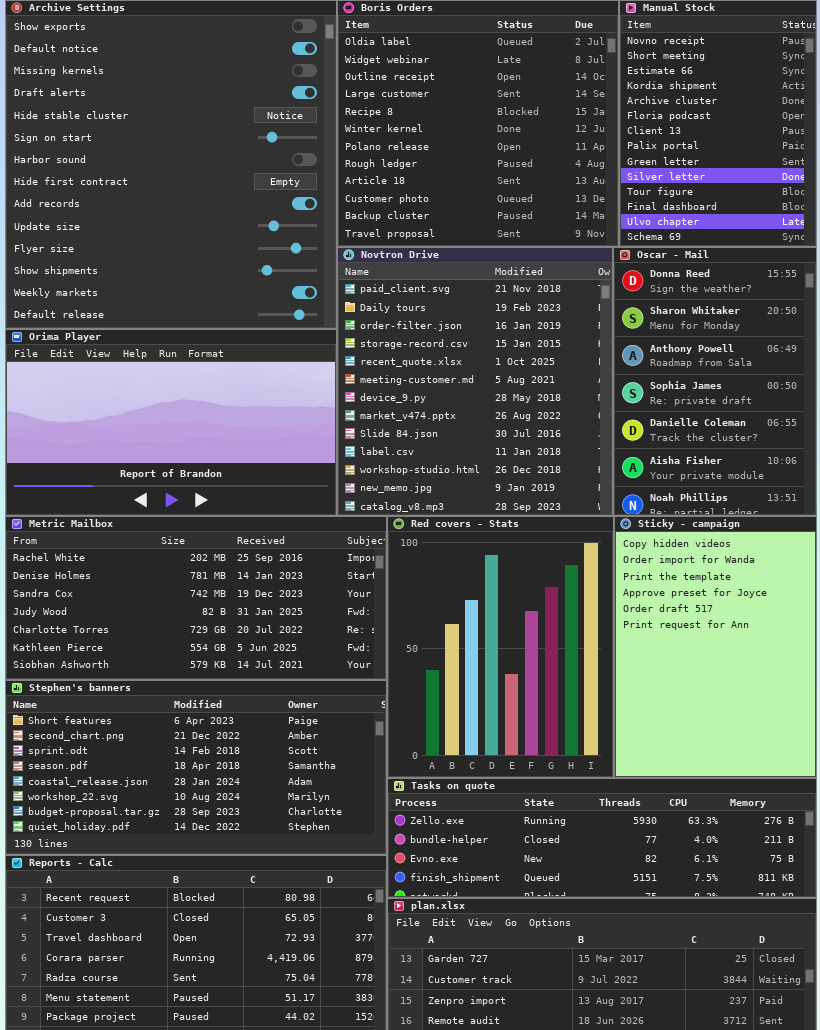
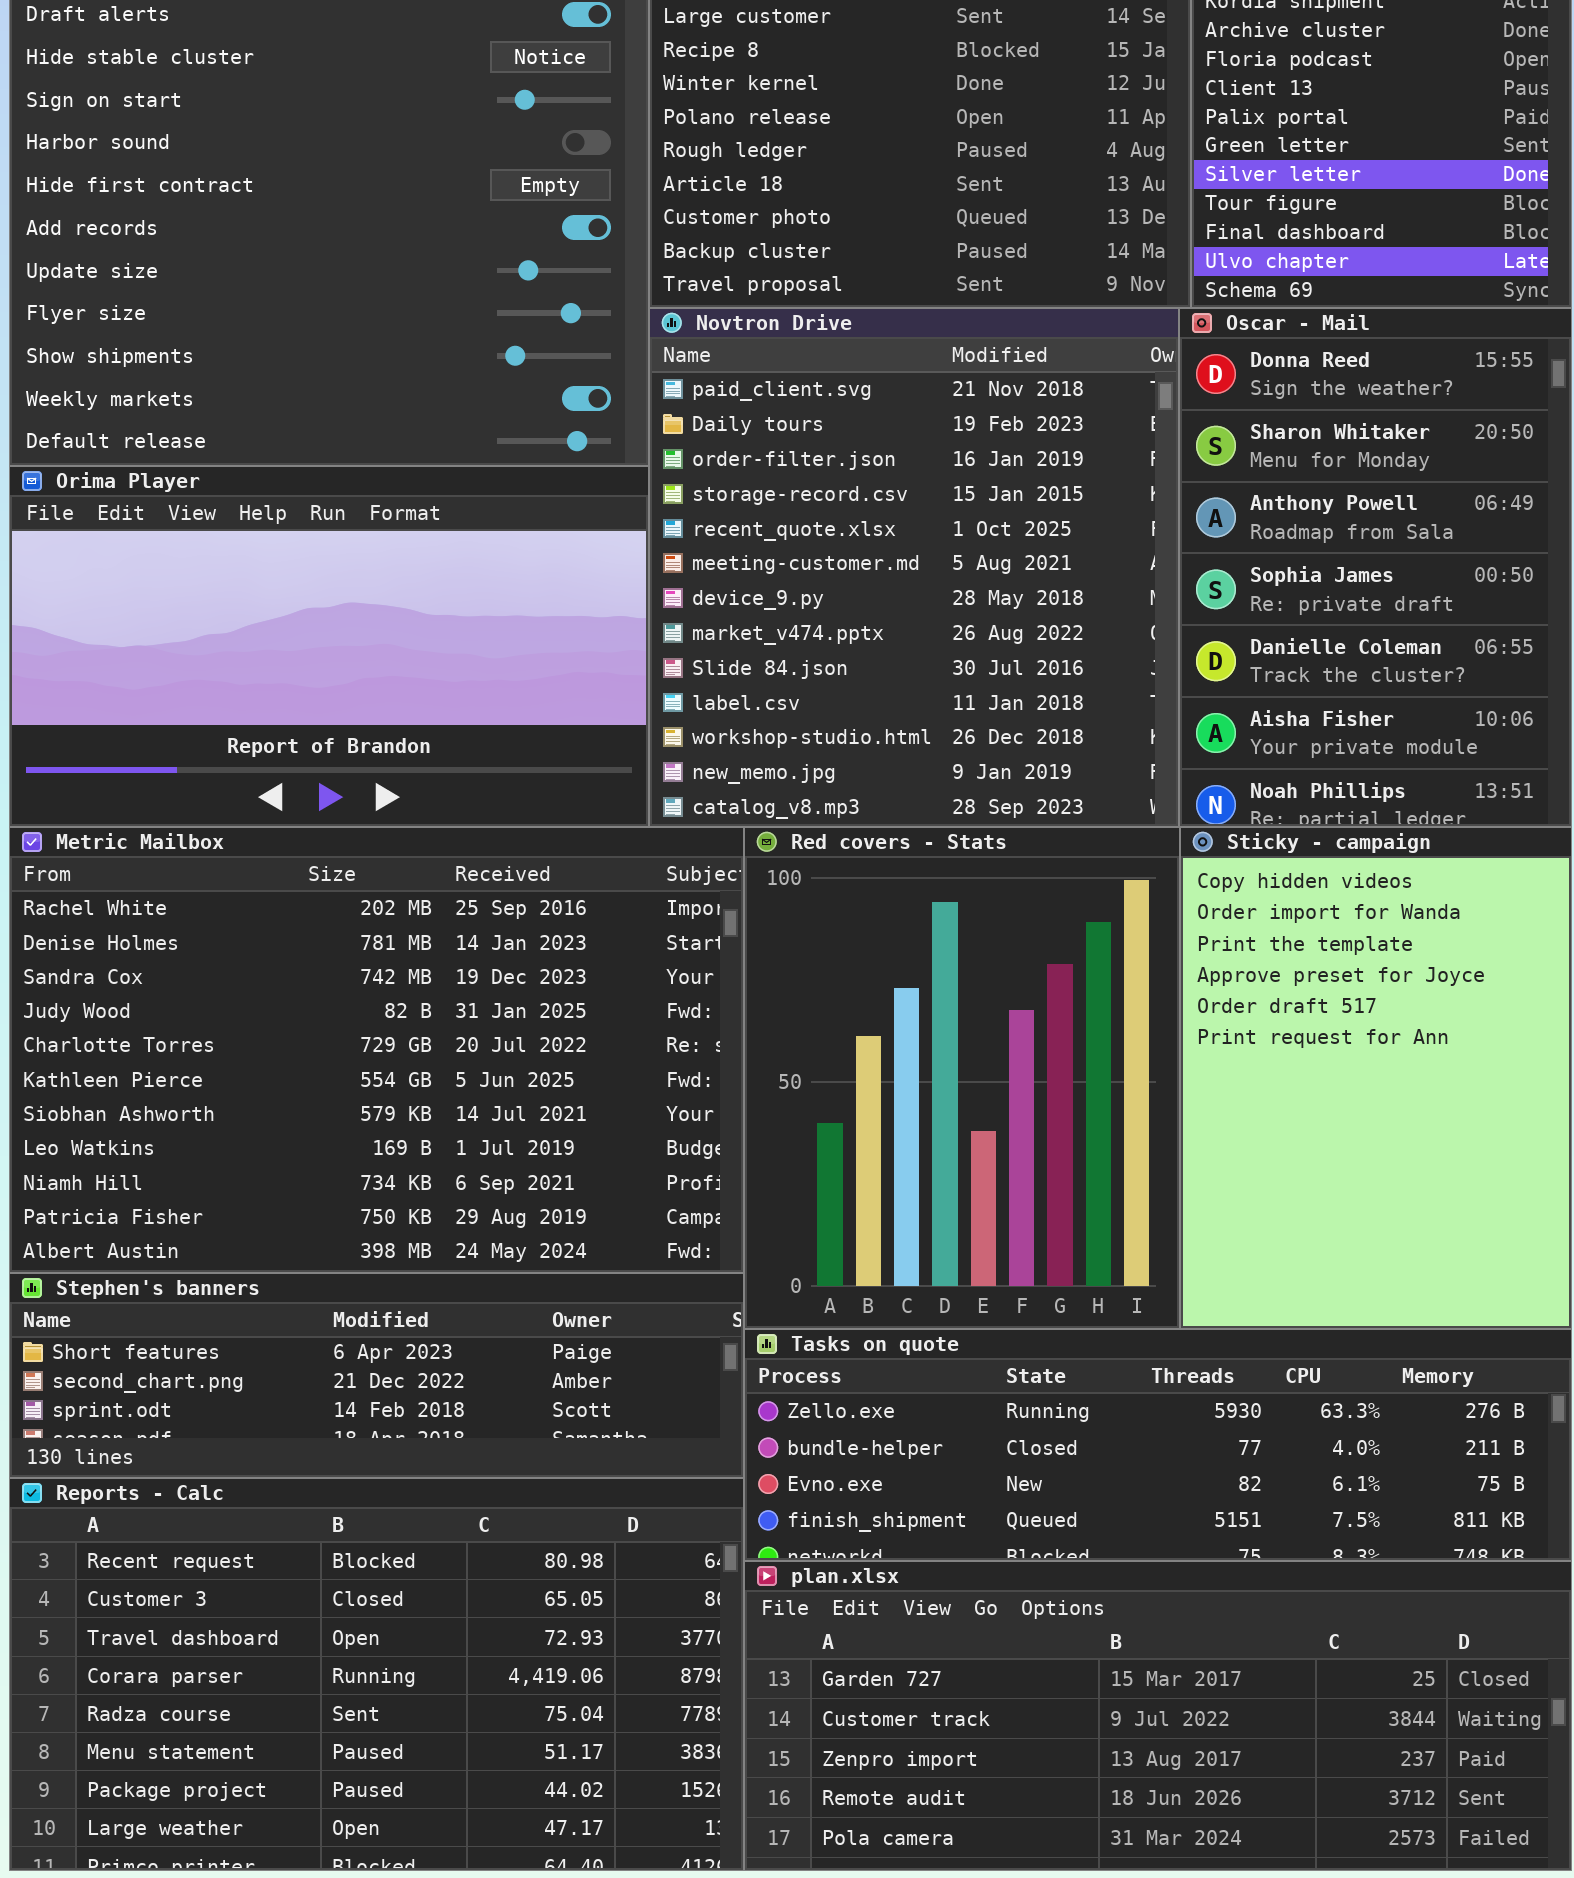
Metric Mailbox: [5,516,387,680] -> [9,827,744,1273], resized
Stephen's banners: [5,680,387,855] -> [9,1273,744,1478], resized

